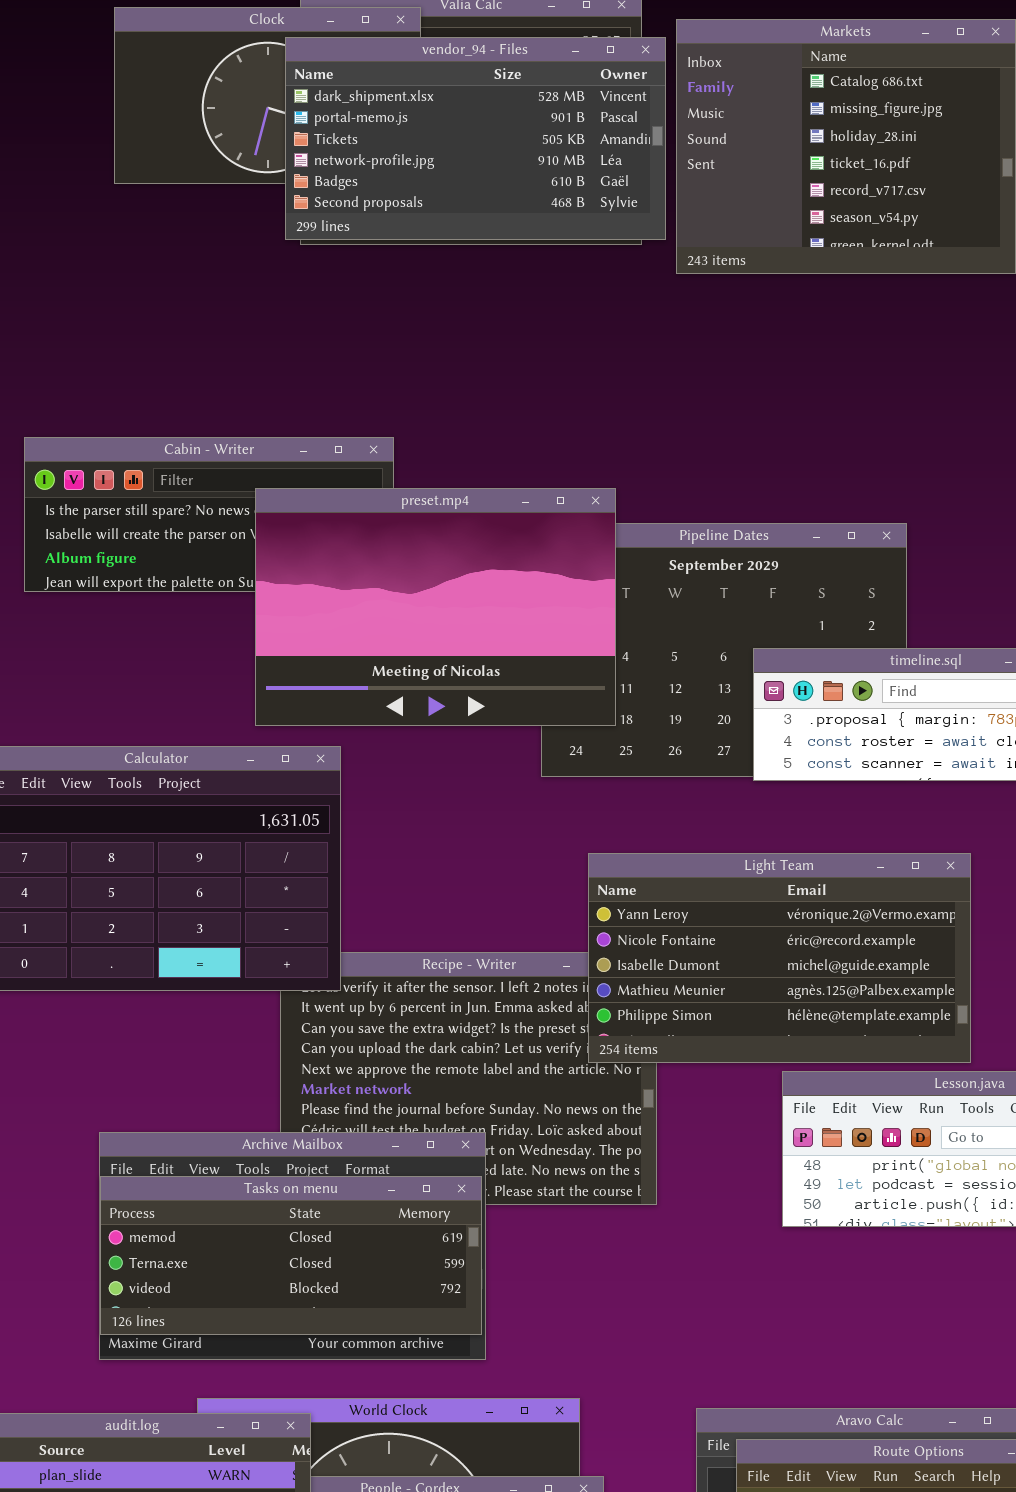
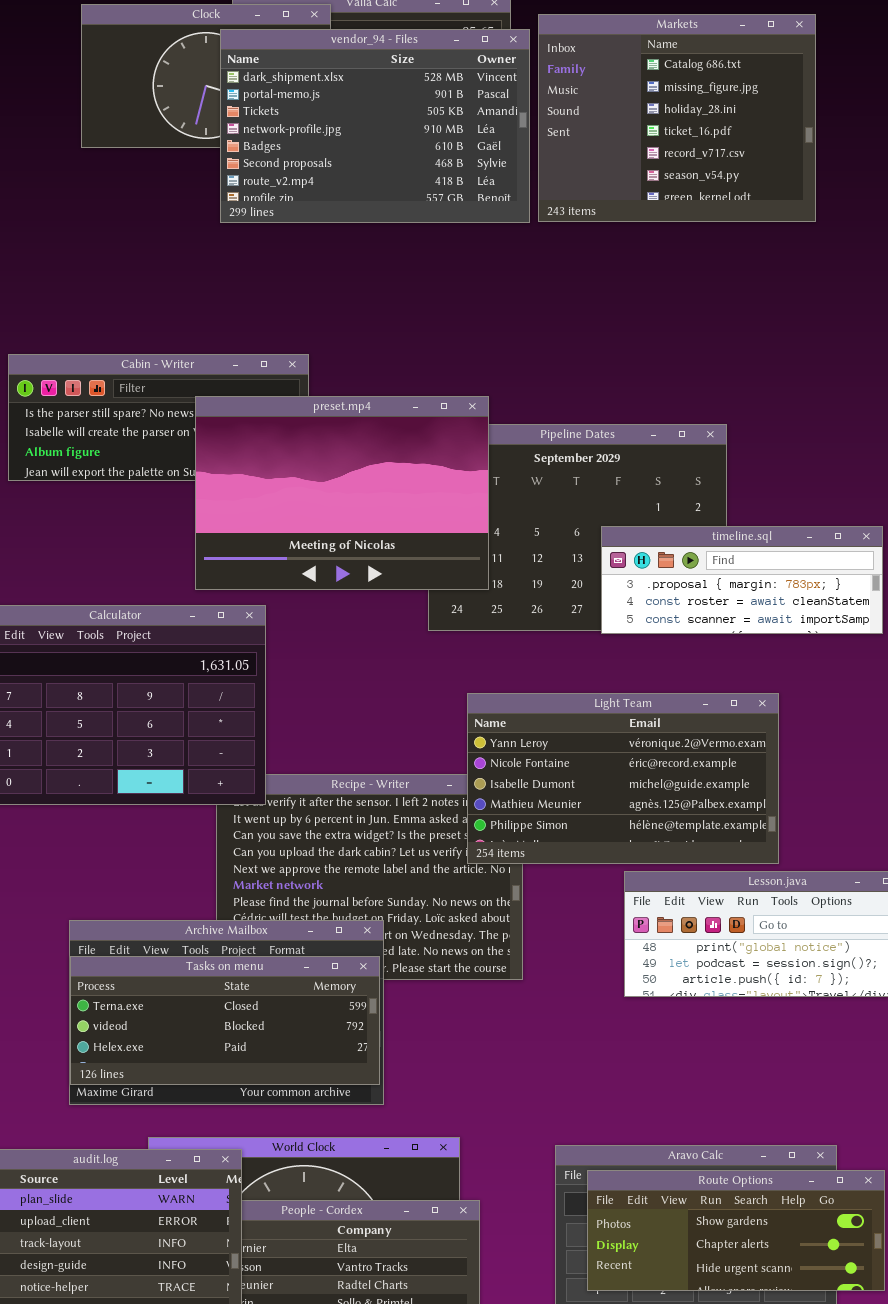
vendor_94 - Files: [285,37,666,240] -> [220,29,530,223], resized
Tasks on menu: [100,1176,482,1335] -> [70,956,380,1085], scrolled down 1 row

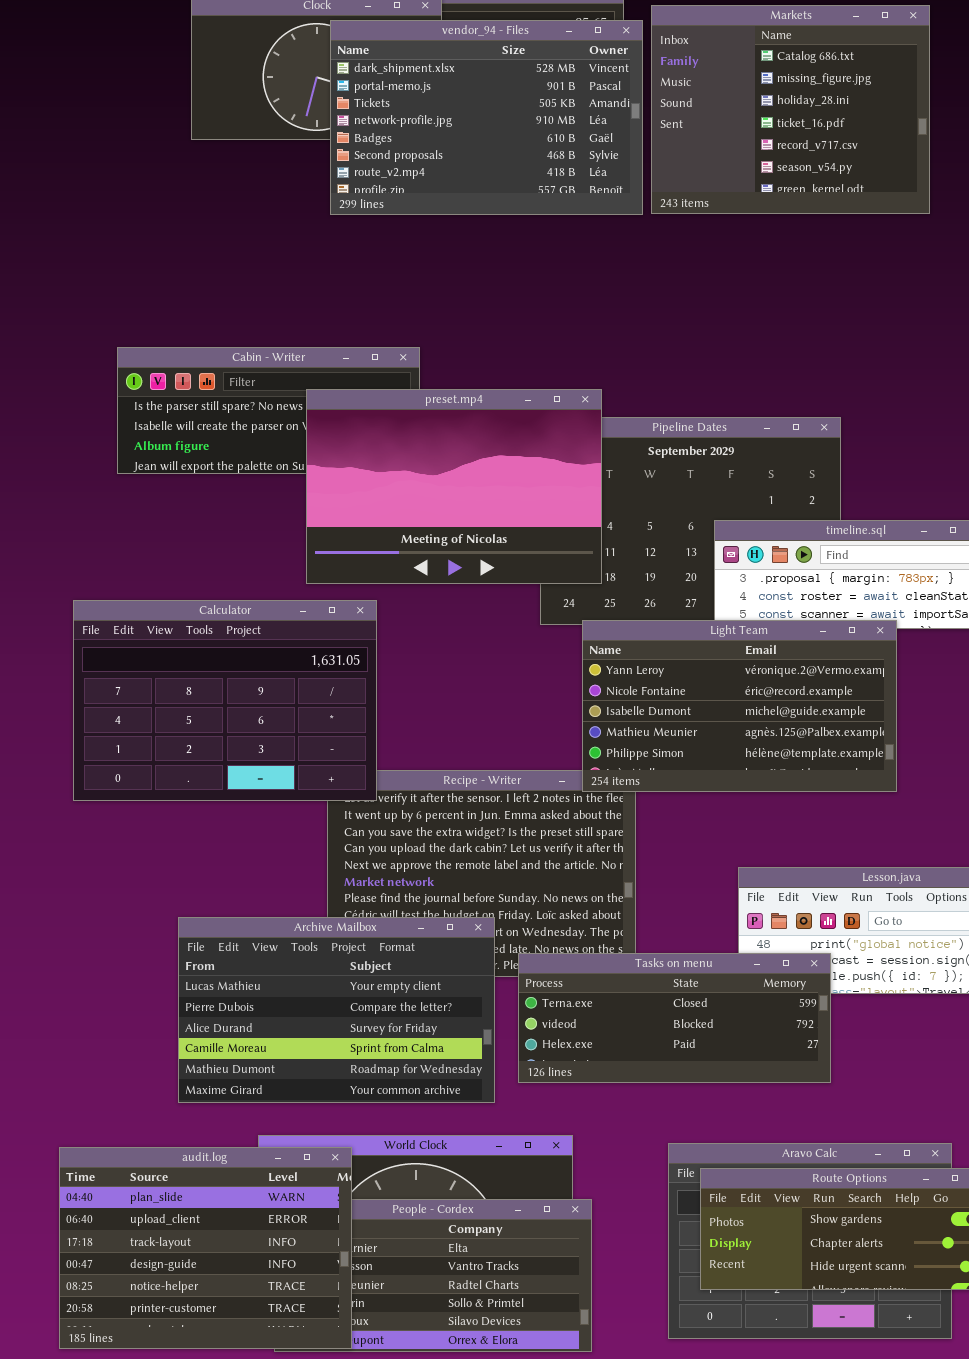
Light Team: [467,693,779,864] -> [582,620,897,792], moved
Tasks on menu: [70,956,380,1085] -> [518,953,831,1083], moved

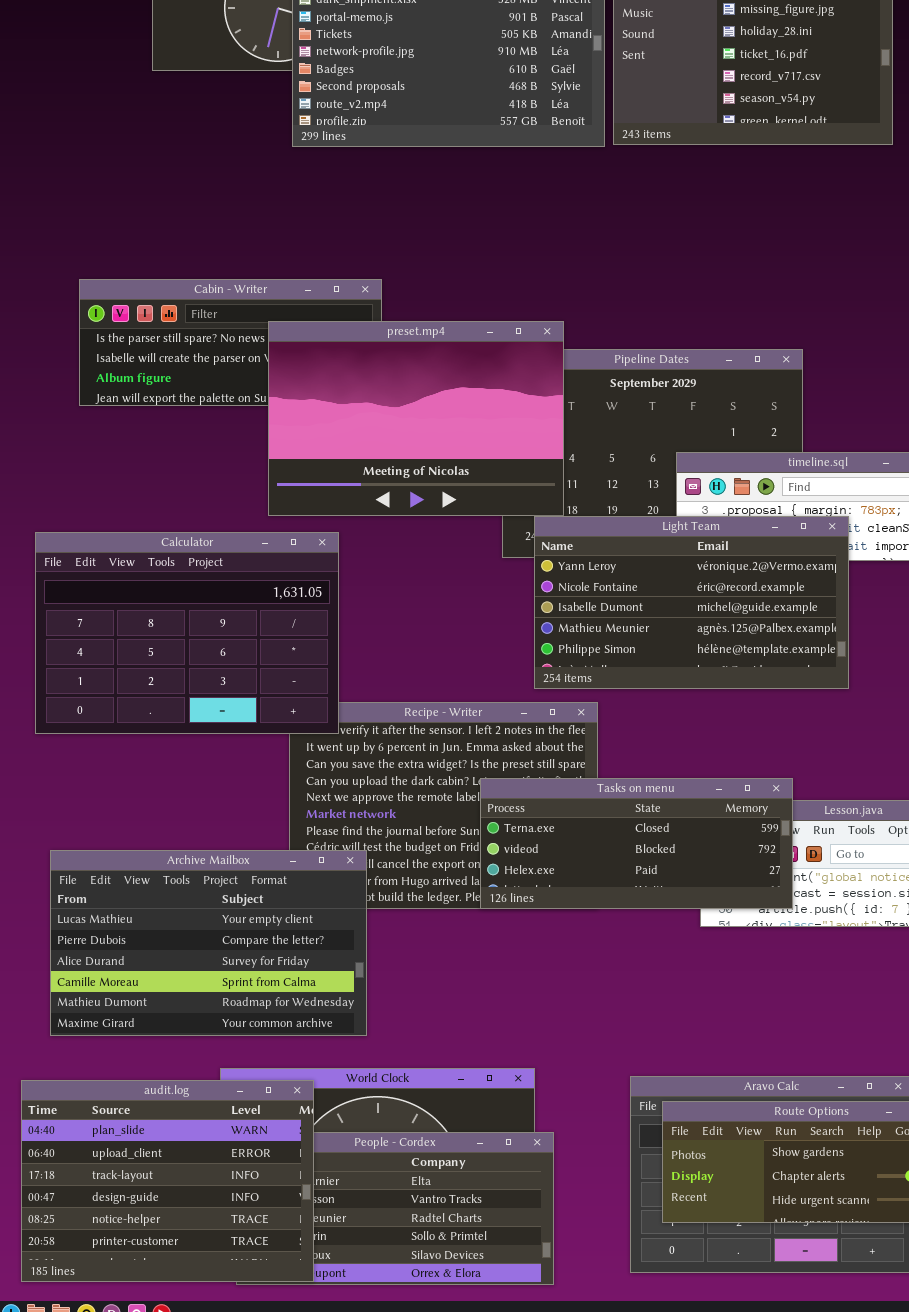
Light Team: [582,620,897,792] -> [534,516,849,689], moved
Archive Mailbox: [178,917,495,1103] -> [50,850,367,1036], moved
Tasks on menu: [518,953,831,1083] -> [480,778,793,909], moved

